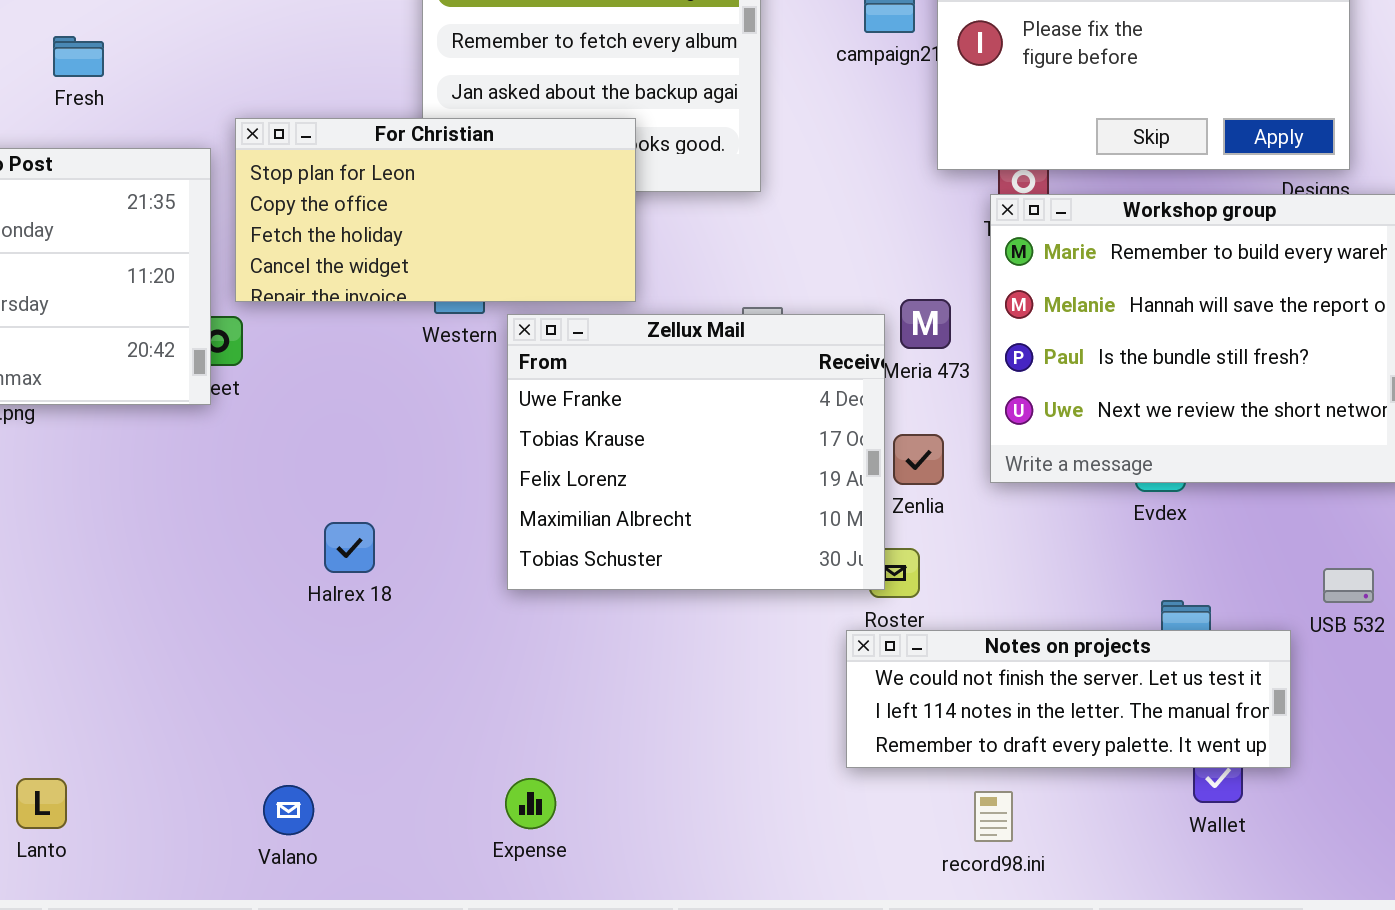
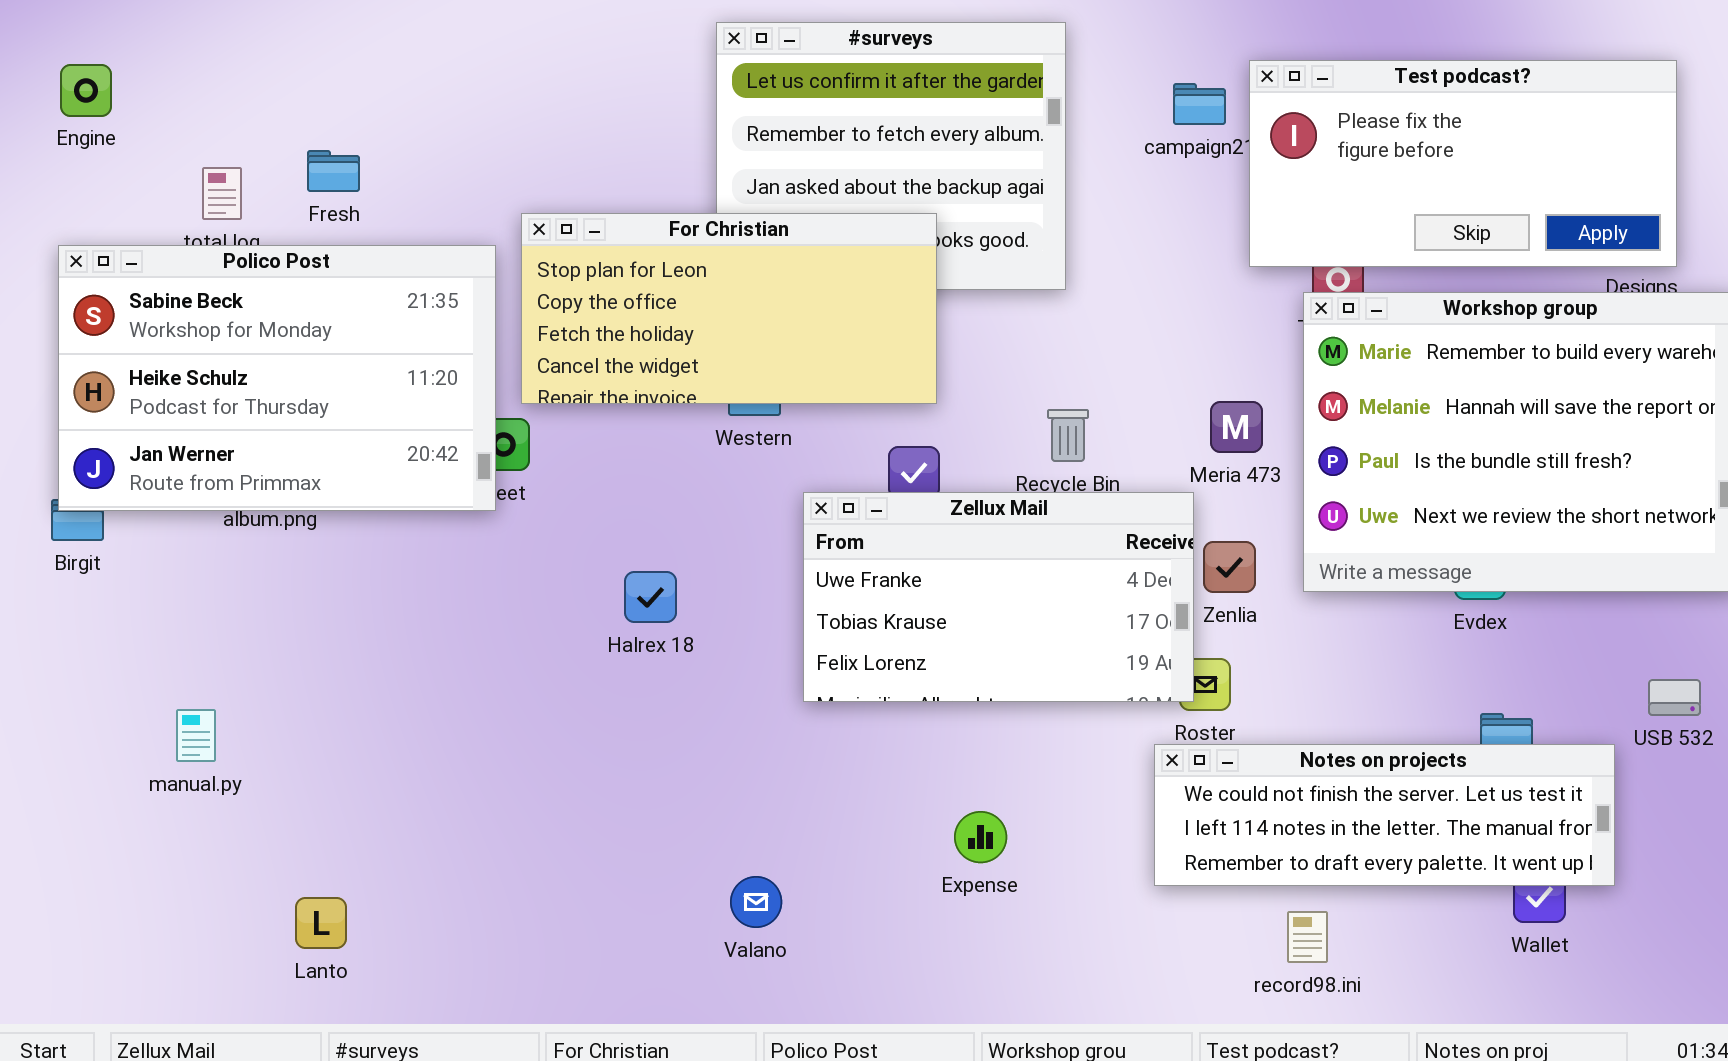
Fresh: [53,36,104,77] -> [307,150,360,192], moved
Zellux Mail: [507,314,885,590] -> [803,492,1194,702], resized
Halrex 18: [324,522,375,573] -> [624,571,677,623], moved
Expense: [505,778,556,829] -> [954,811,1007,863], moved
Valano: [263,785,314,835] -> [730,876,782,928], moved

